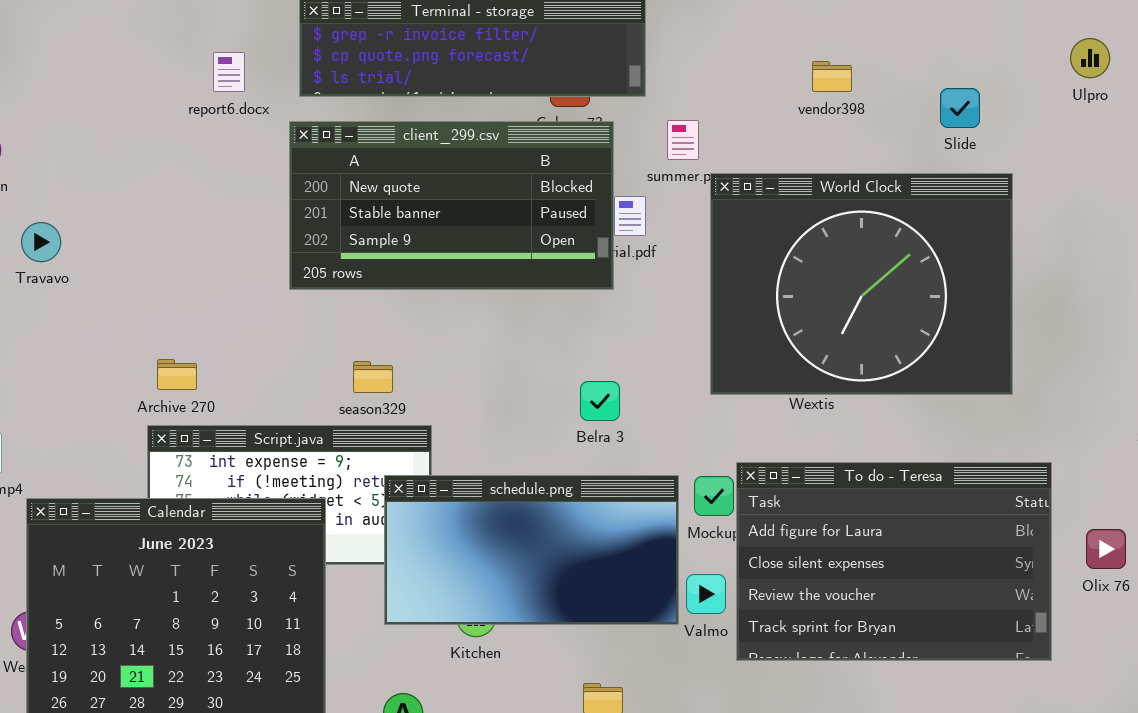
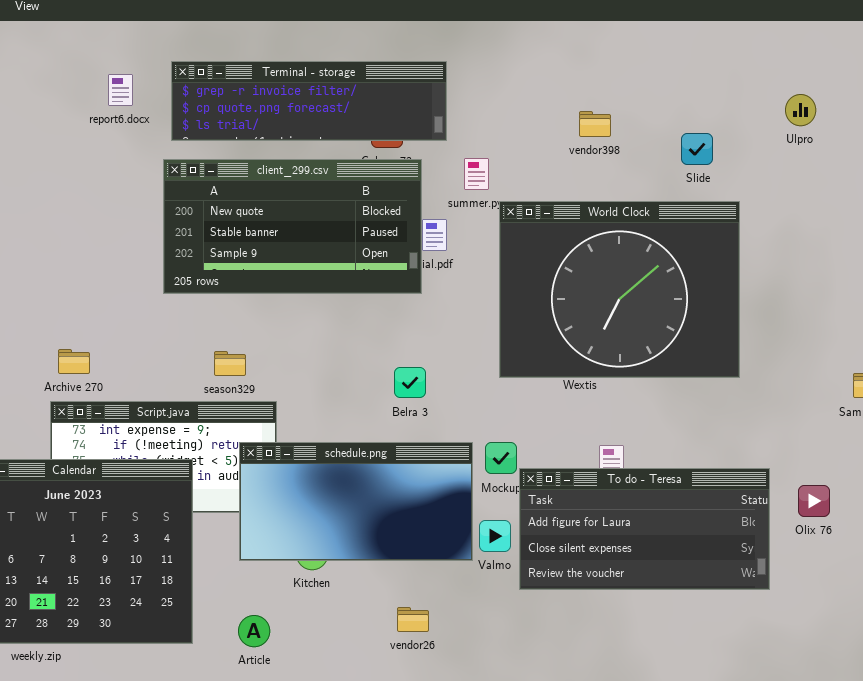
report6.docx: [213,52,245,92] -> [108,74,133,106], moved
To do - Teresa: [736,462,1052,661] -> [519,468,770,590], resized

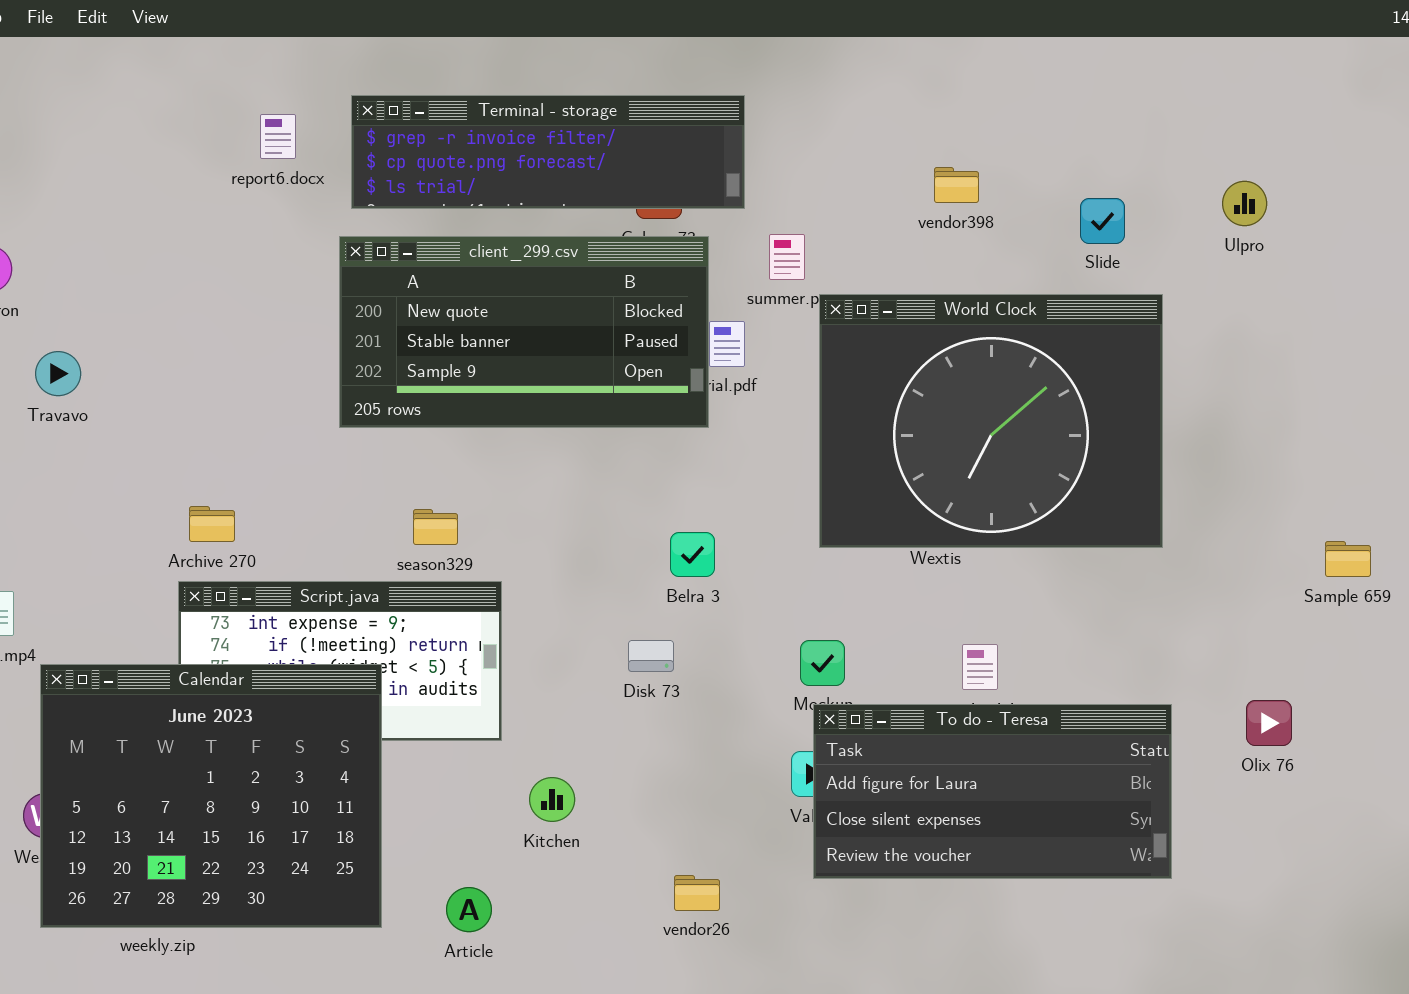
Ulpro: [785,94,816,126] -> [1222,181,1267,226], moved
schedule.png: [239,442,473,561] -> none, closed
To do - Teresa: [519,468,770,590] -> [813,704,1172,879], moved

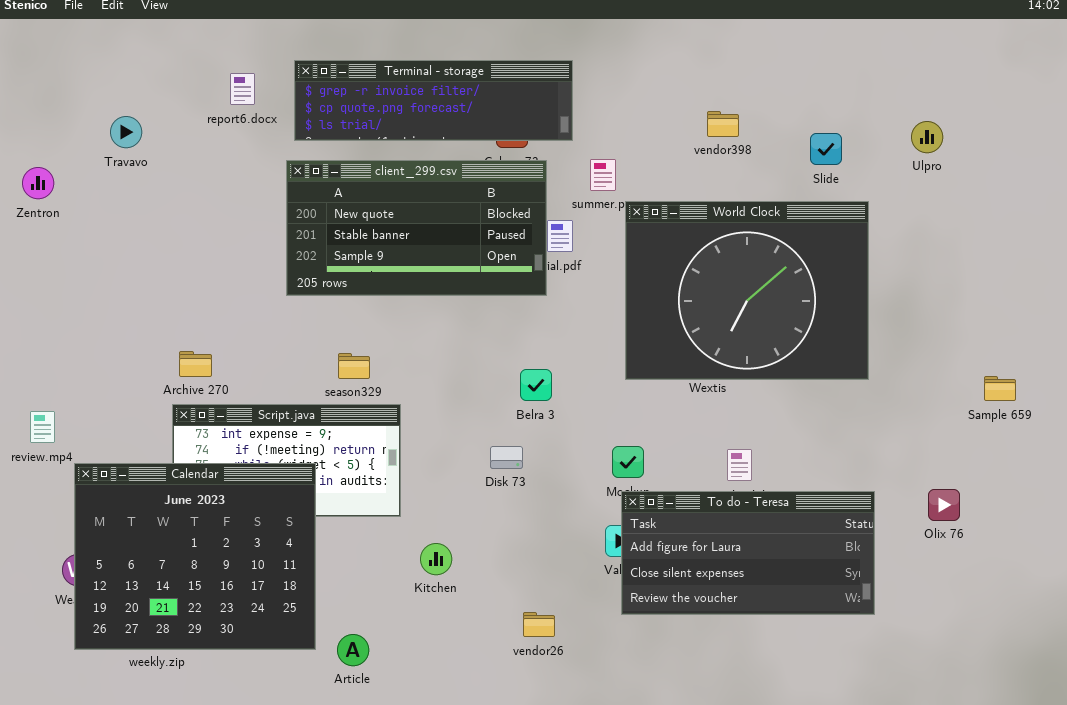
Travavo: [35,351,81,396] -> [110,116,142,148], moved
Article: [446,887,492,932] -> [337,634,369,666], moved

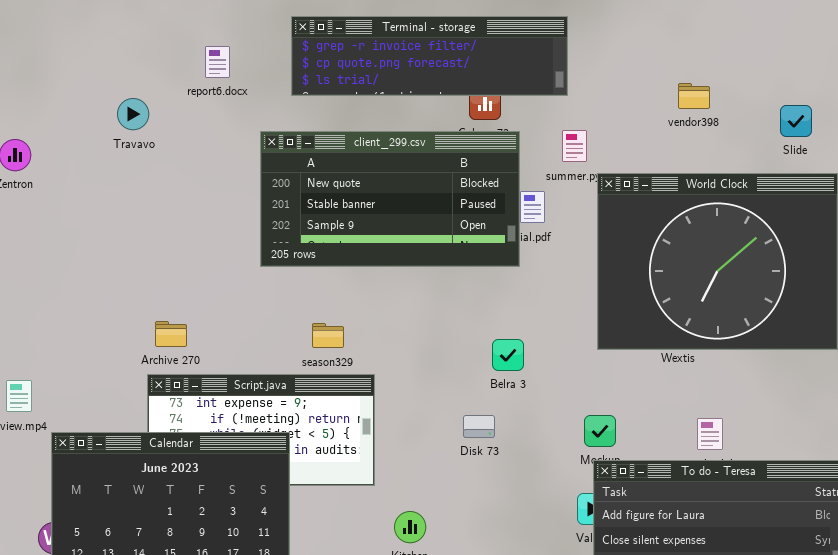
Terminal - storage: [294,60,573,141] -> [291,16,568,96], moved
Travavo: [110,116,142,148] -> [117,98,149,130], moved

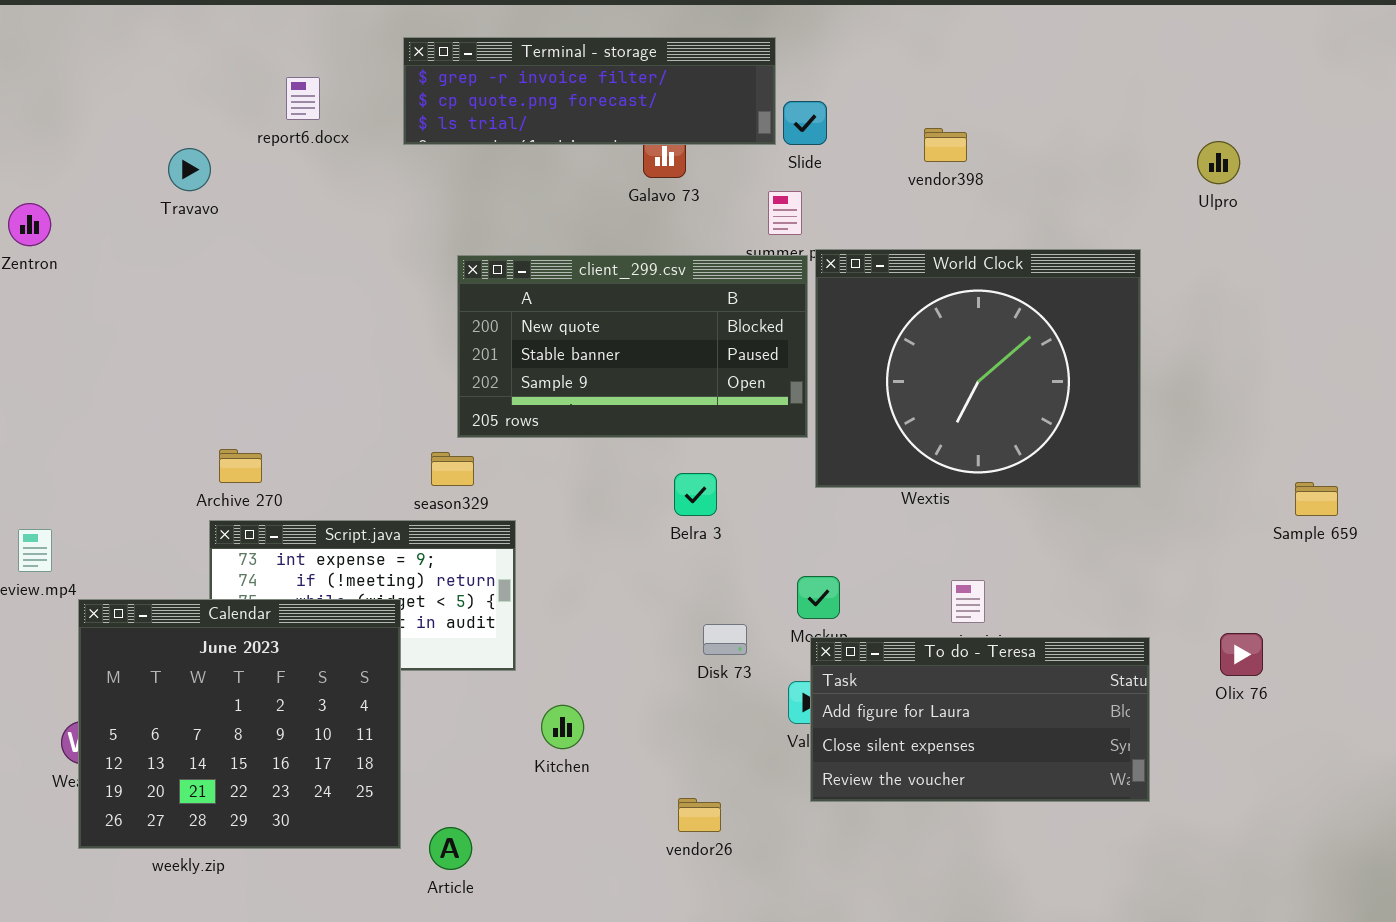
Slide: [780,105,812,137] -> [783,101,827,145], moved
client_299.csv: [260,131,520,267] -> [457,255,808,438], moved
Disk 73: [463,415,495,438] -> [703,624,747,655], moved

